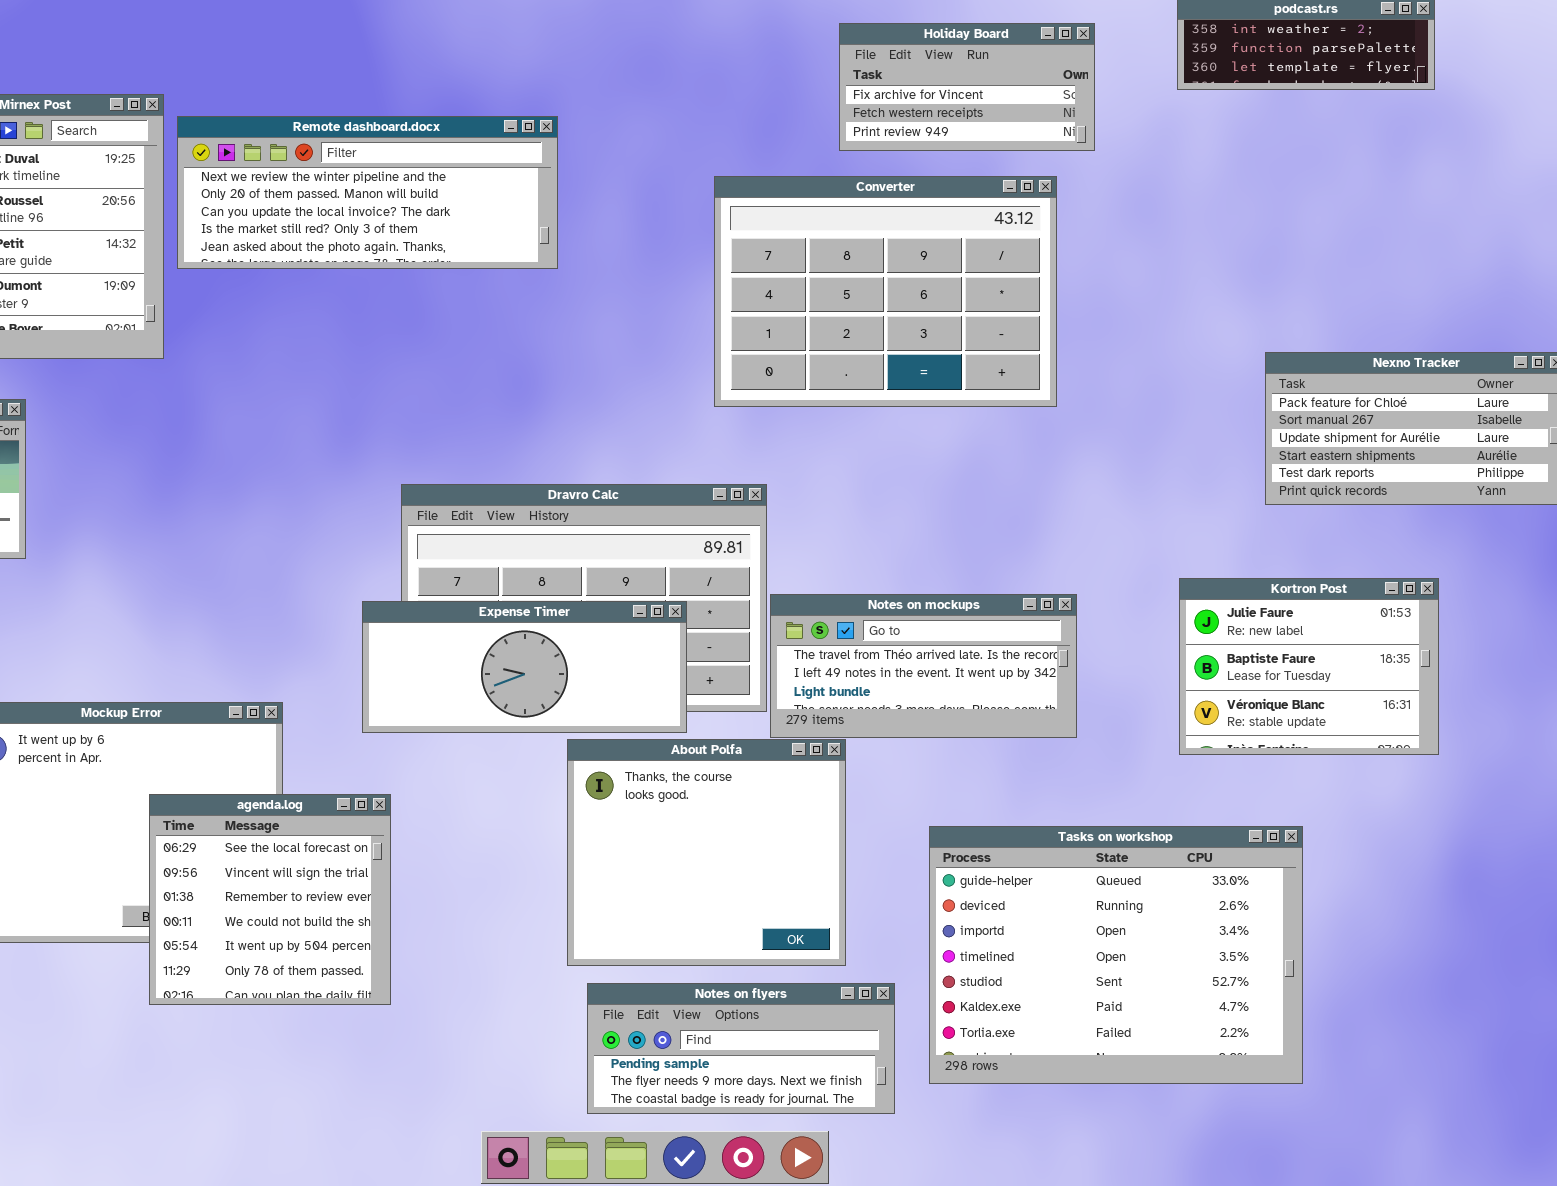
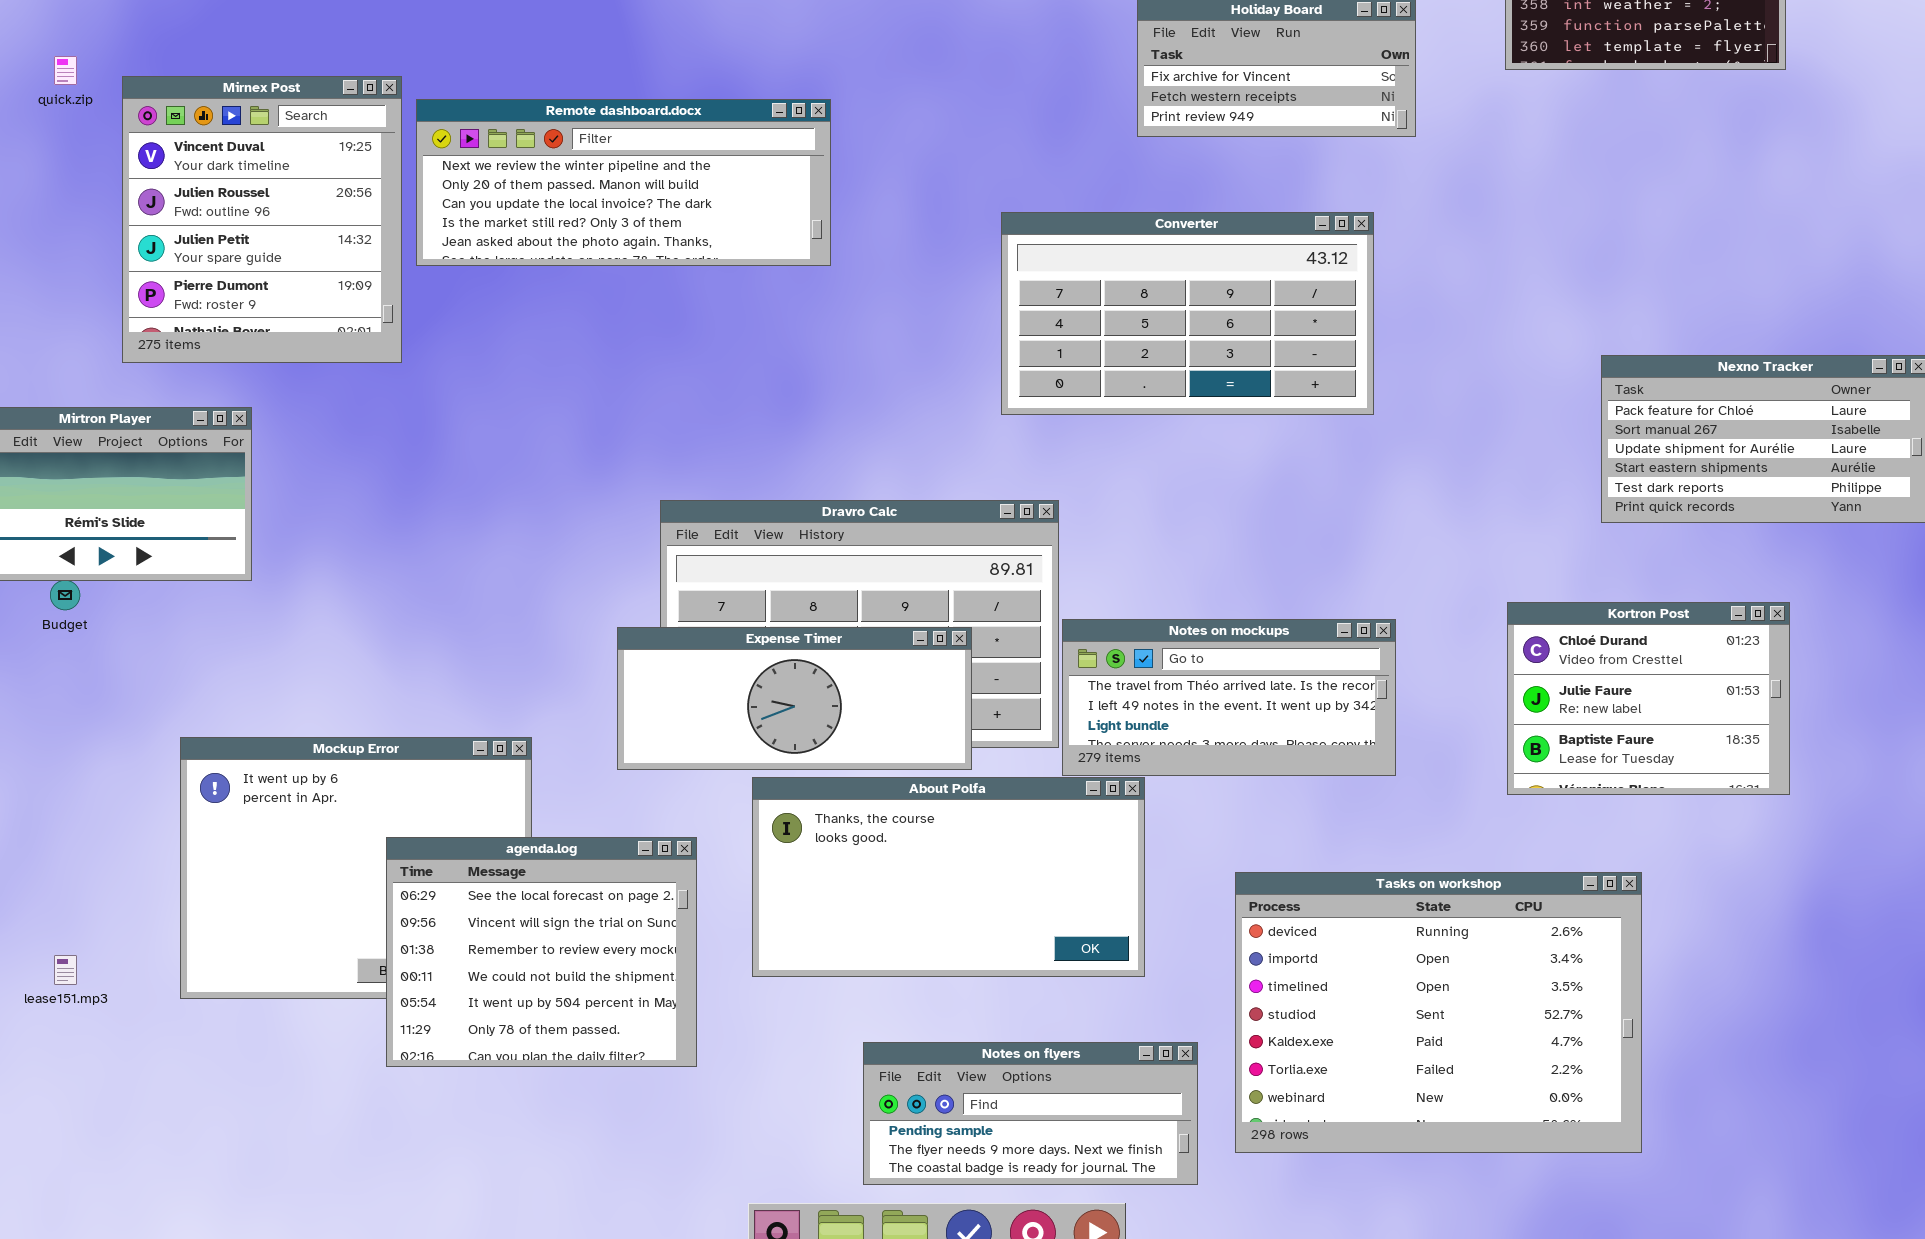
Converter: [714,176,1057,407] -> [1001,212,1374,415], resized
Kortron Post: [1179,578,1439,755] -> [1507,602,1790,795], scrolled up 1 row
About Polfa: [567,739,846,966] -> [752,777,1145,977], resized
agenda.log: [149,794,391,1005] -> [386,837,697,1067], resized
Tasks on workshop: [929,826,1303,1084] -> [1235,872,1642,1153], scrolled down 1 row

